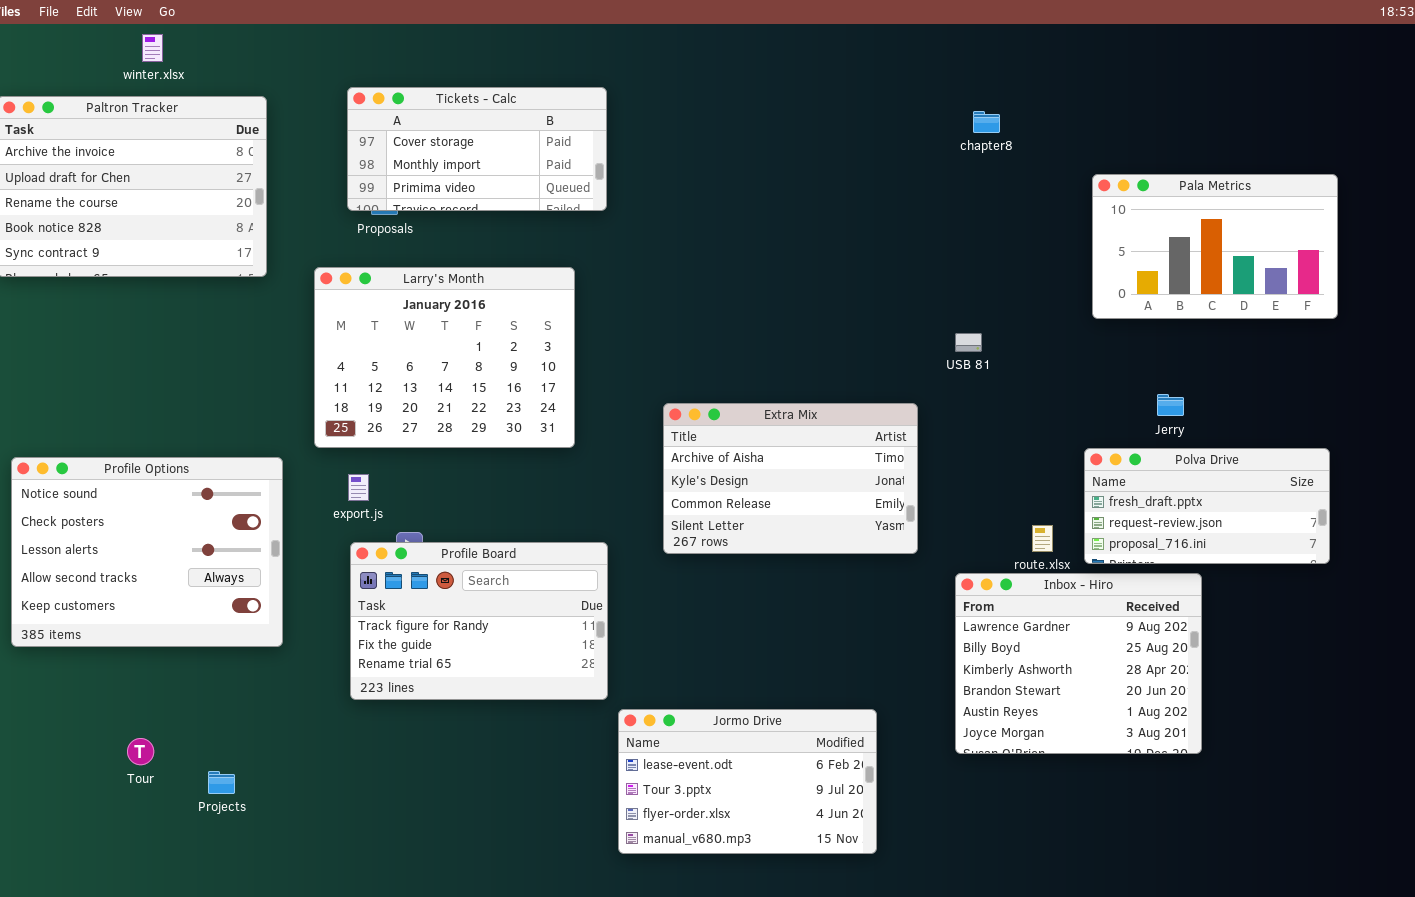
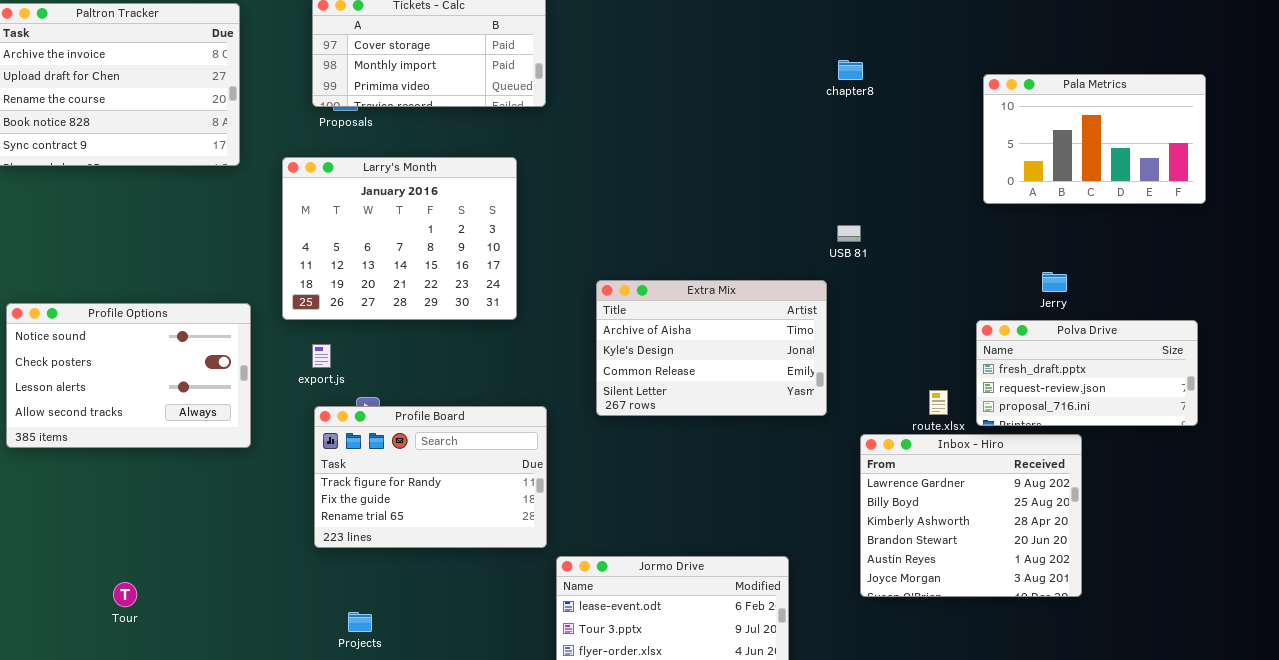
chapter8: [973,111,1000,133] -> [838,60,863,80], moved
USB 81: [955,333,982,352] -> [837,225,861,242], moved
Profile Options: [11,457,283,647] -> [6,303,251,448], moved, resized
Projects: [208,771,235,794] -> [348,612,372,632], moved

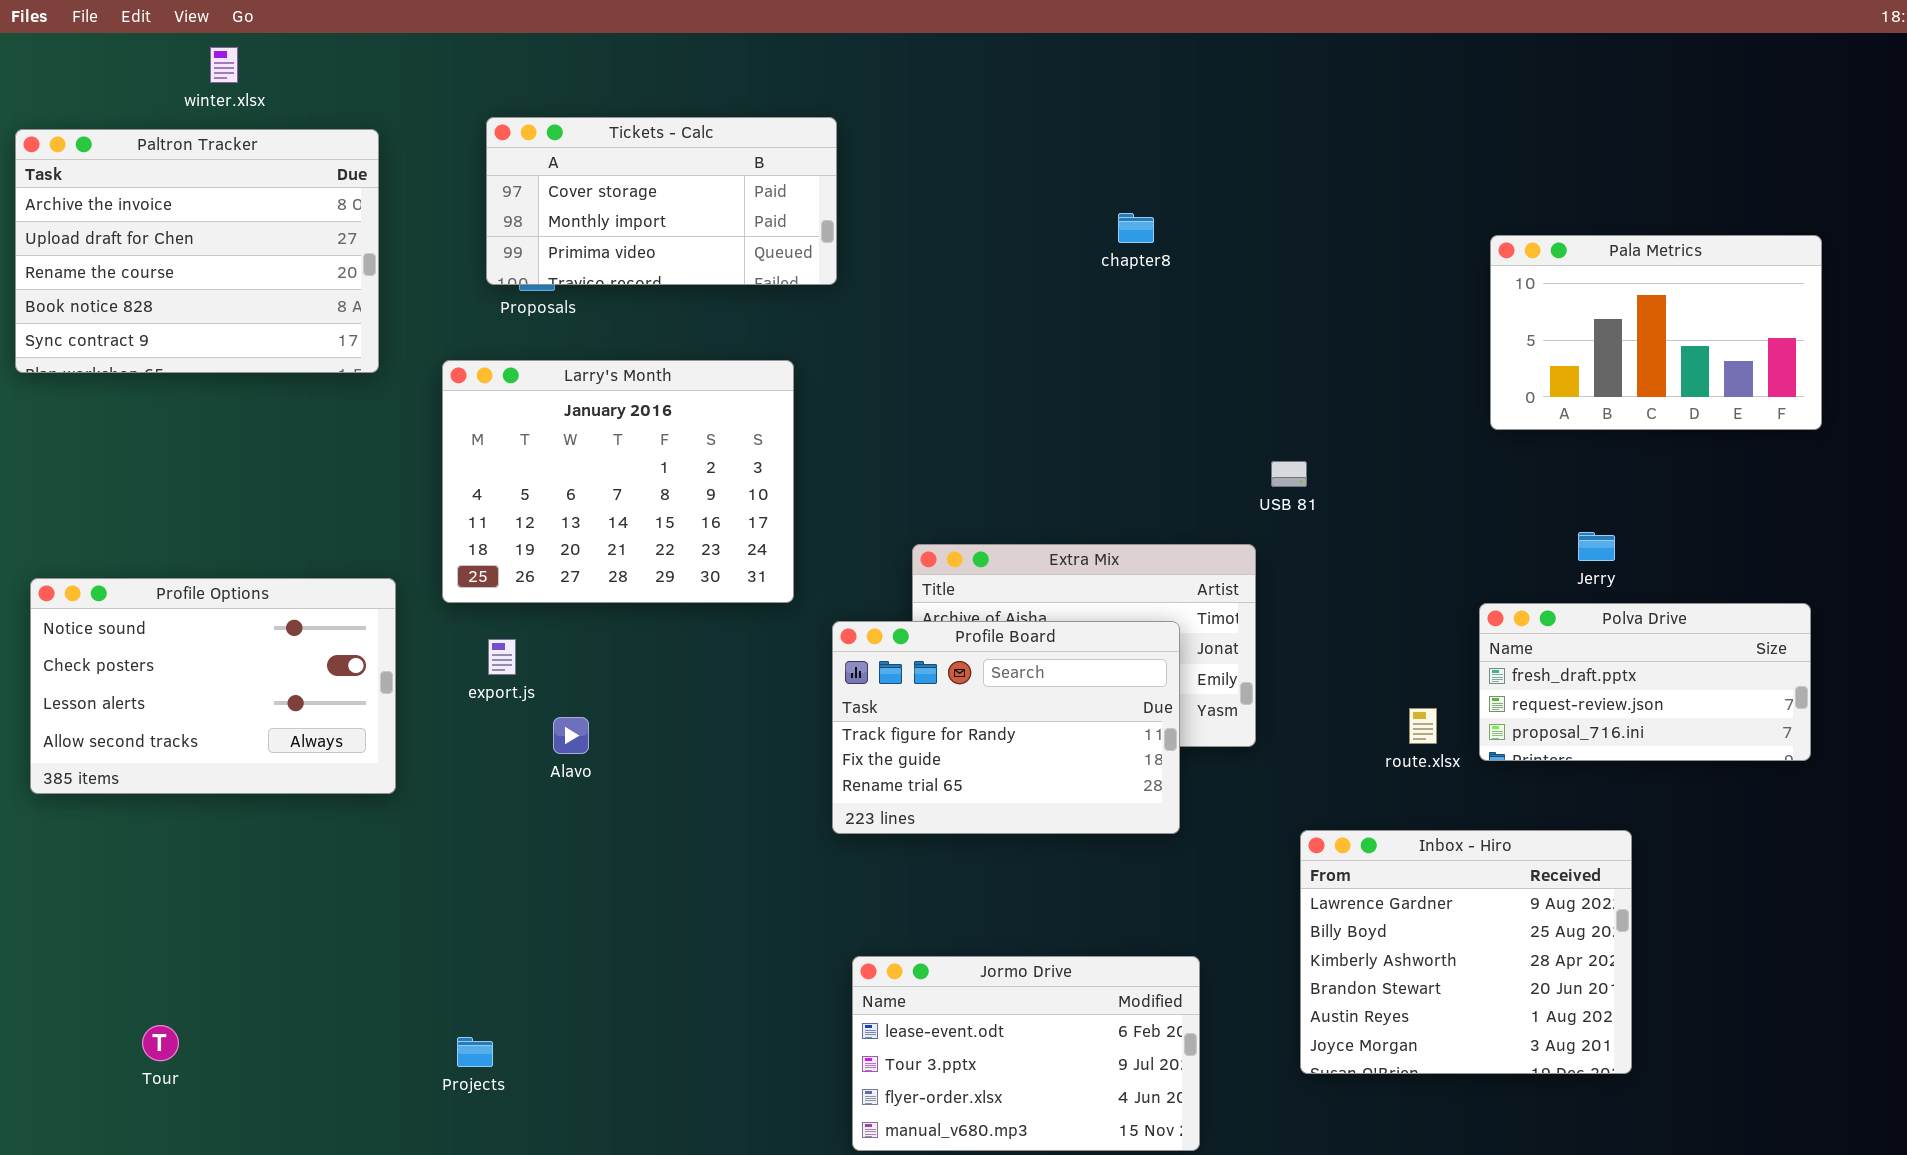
chapter8: [838,60,863,80] -> [1118,213,1154,243], moved
Profile Board: [314,406,547,548] -> [832,621,1180,834], moved
Inbox - Hiro: [860,434,1082,597] -> [1300,830,1632,1074], moved
Tour: [113,582,137,607] -> [142,1025,179,1061], moved
Projects: [348,612,372,632] -> [457,1037,493,1067], moved

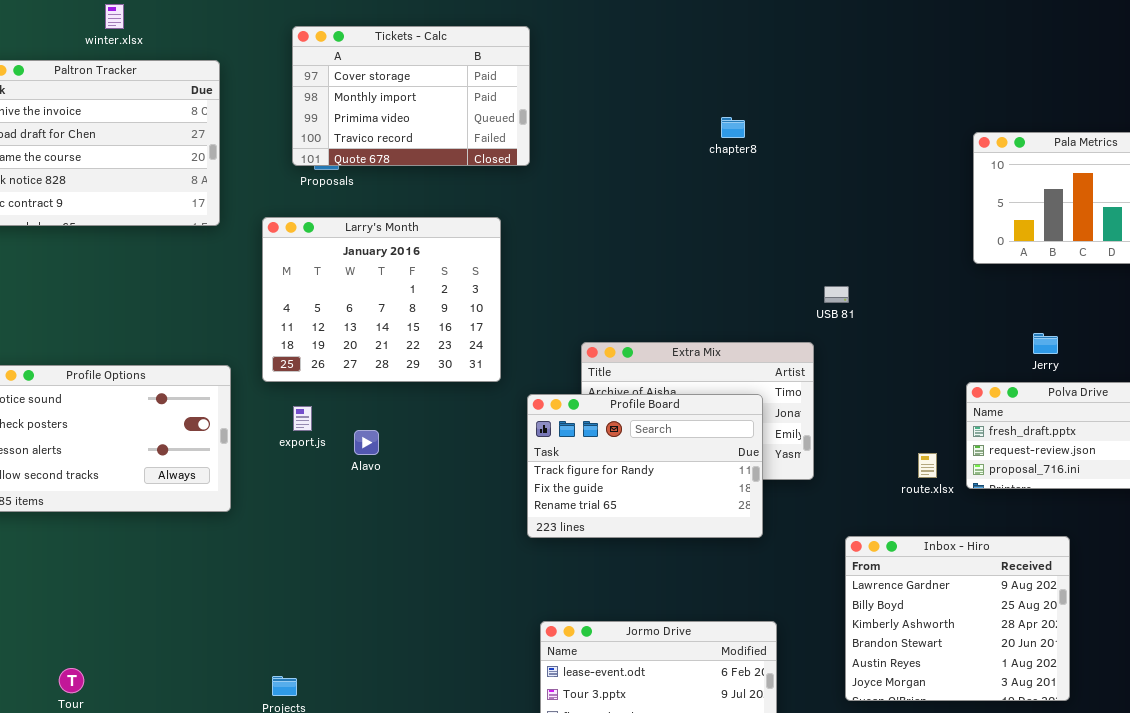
Tickets - Calc: [486,117,837,285] -> [292,26,530,166], resized
Alavo: [553,717,589,754] -> [354,430,379,455], moved

